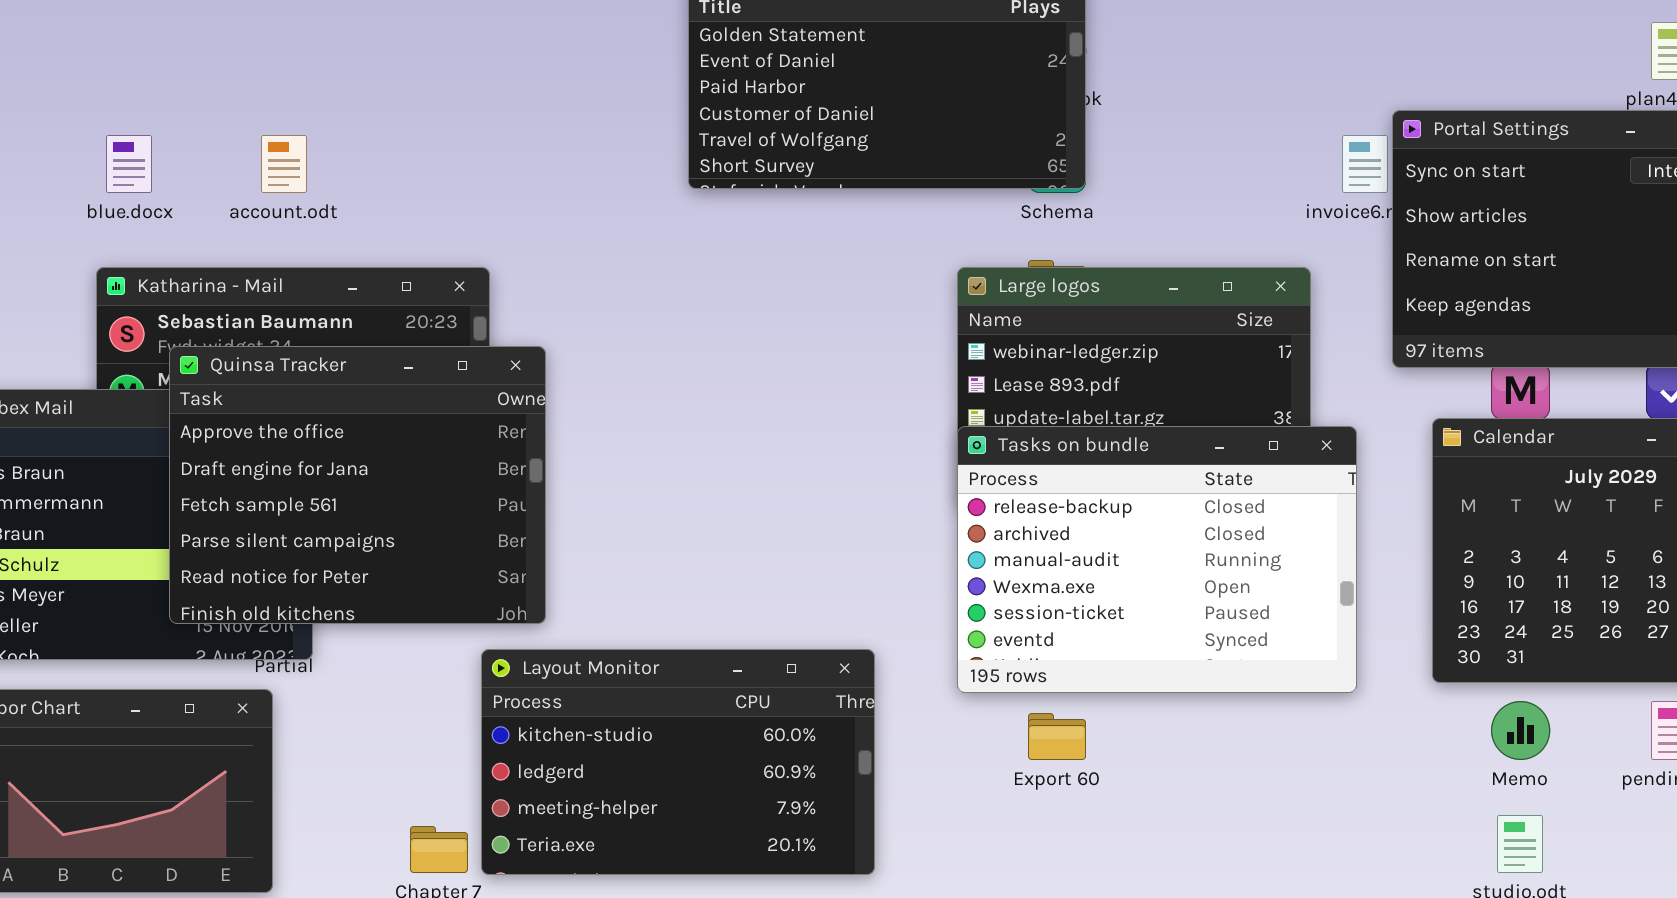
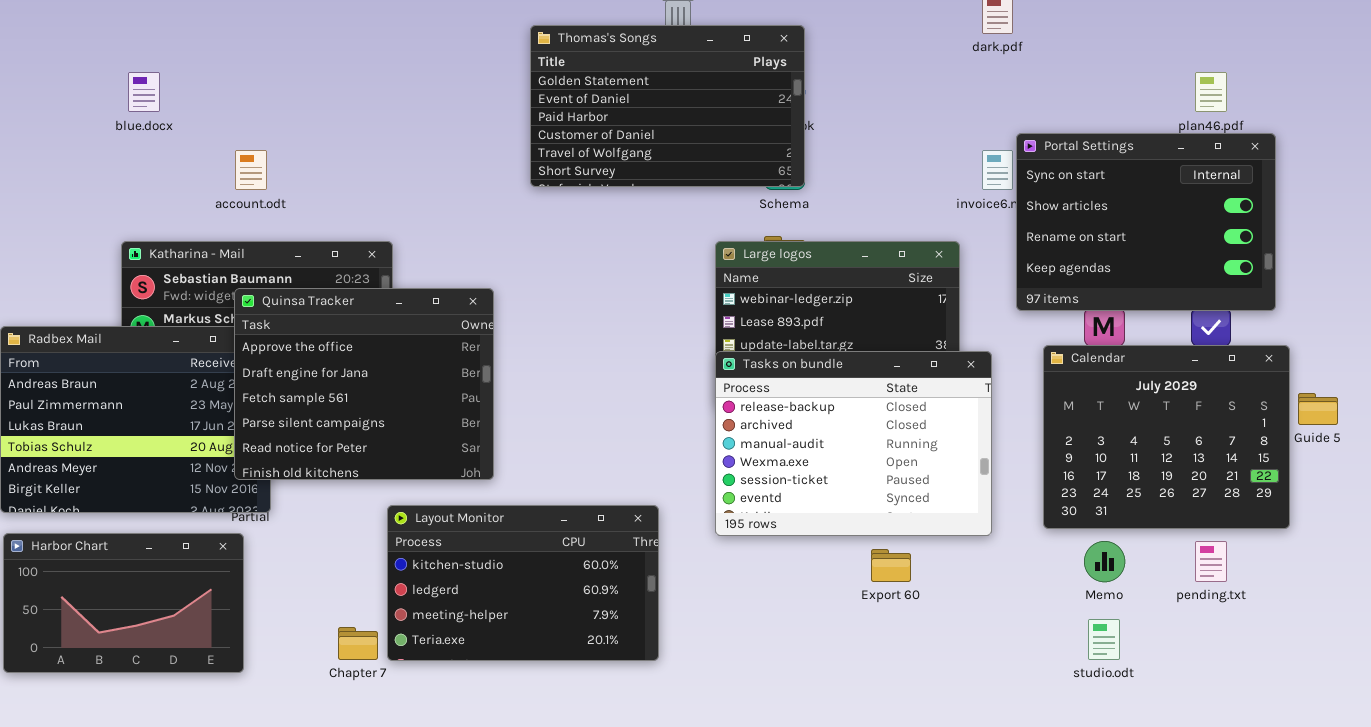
blue.docx: [106,135,152,193] -> [128,72,160,112], moved
Quinsa Tracker: [169,346,546,624] -> [234,288,494,480], moved
Export 60: [1028,713,1086,760] -> [871,549,911,582], moved

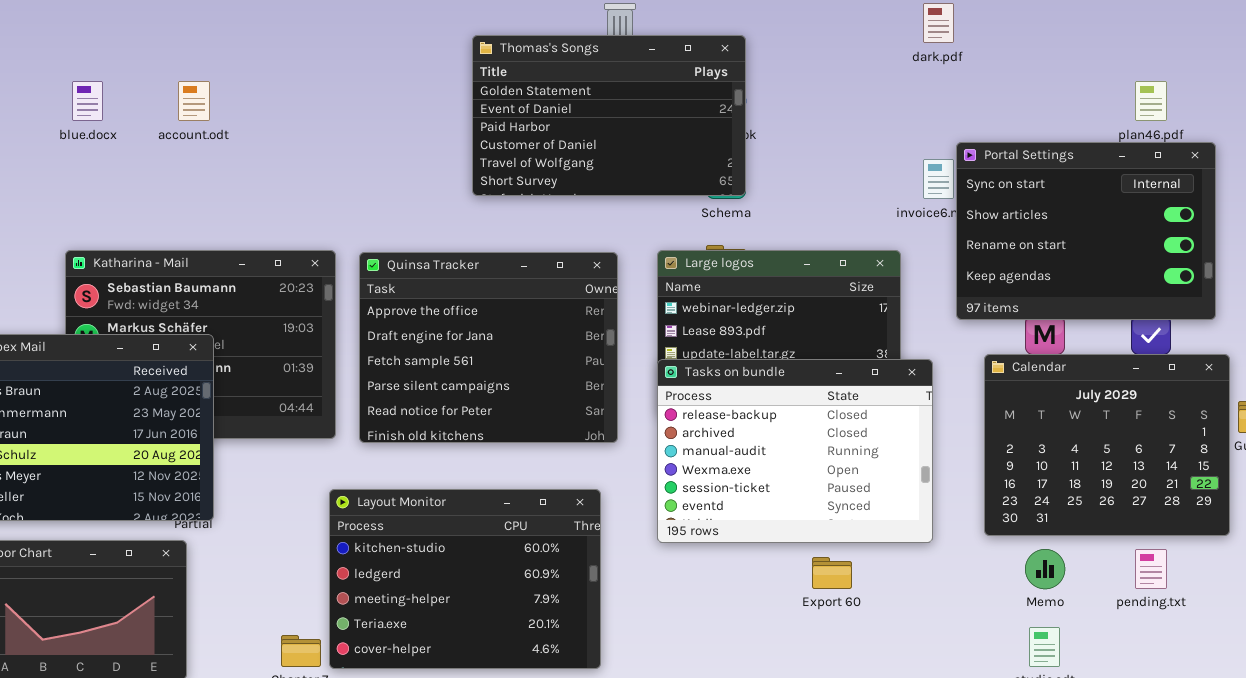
account.odt: [235,150,267,190] -> [178,81,210,121], moved
Quinsa Tracker: [234,288,494,480] -> [359,252,618,443], moved
Layout Monitor: [387,505,659,661] -> [329,489,601,669], resized

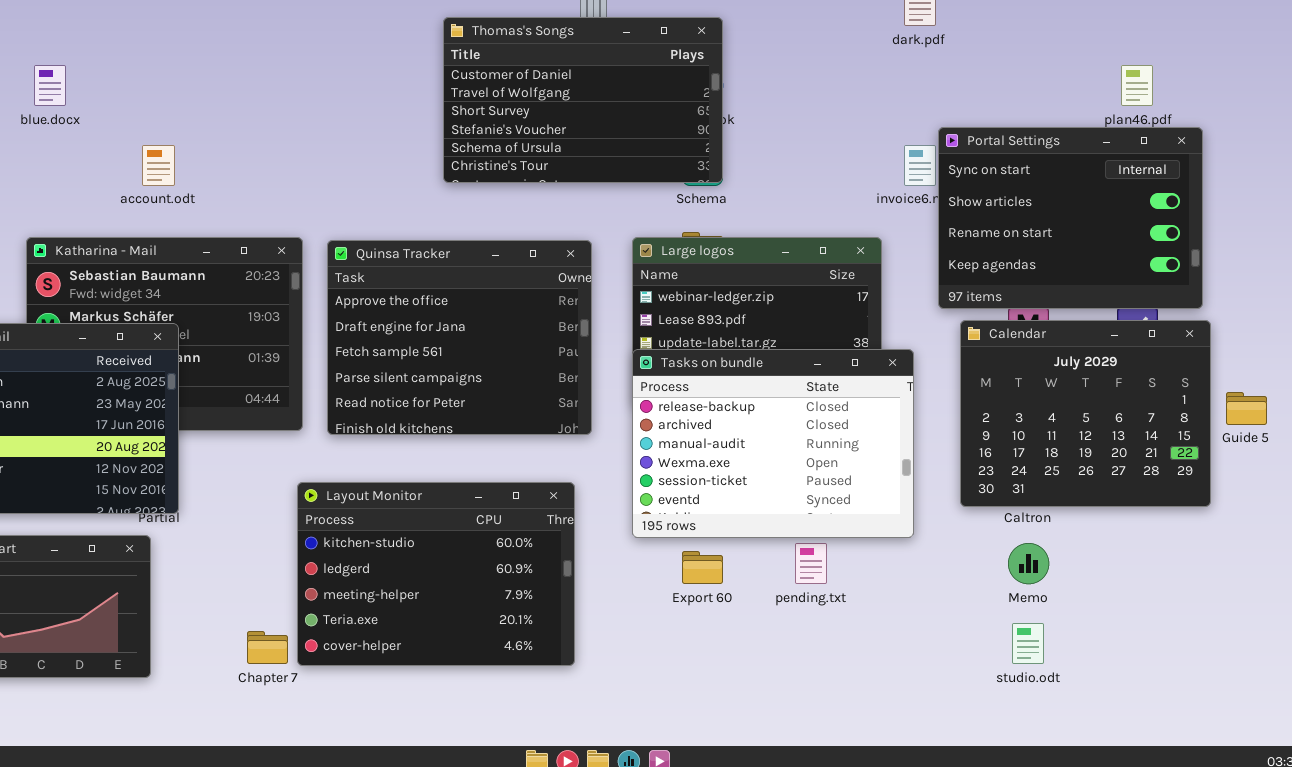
Thomas's Songs: [472,35,746,196] -> [443,17,723,183], scrolled down 3 rows
account.odt: [178,81,210,121] -> [142,145,175,186], moved
Calendar: [984,354,1230,536] -> [960,320,1211,507], moved
pending.txt: [1135,549,1167,589] -> [795,543,827,584], moved
Export 60: [812,557,852,589] -> [682,551,723,584], moved

